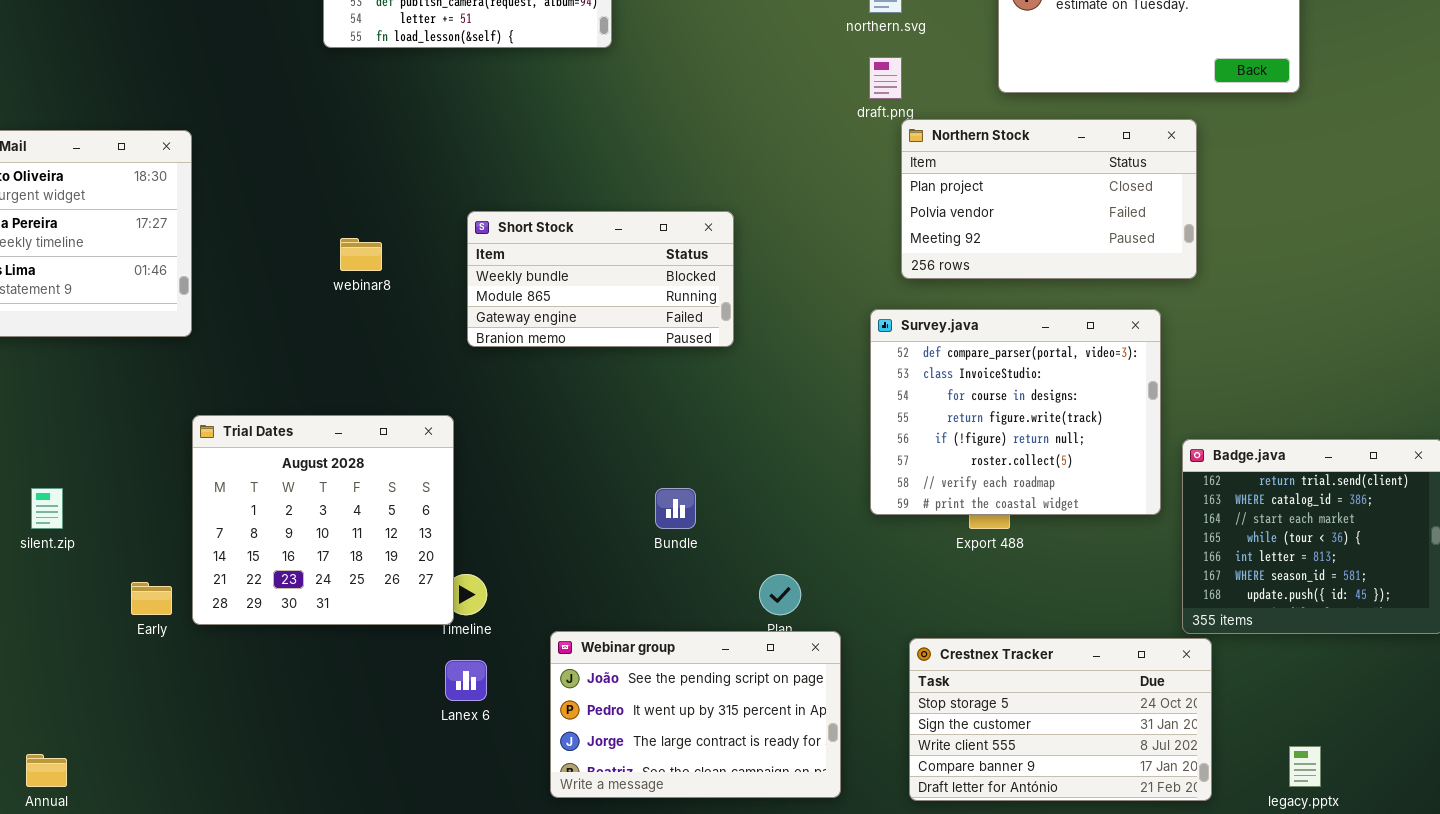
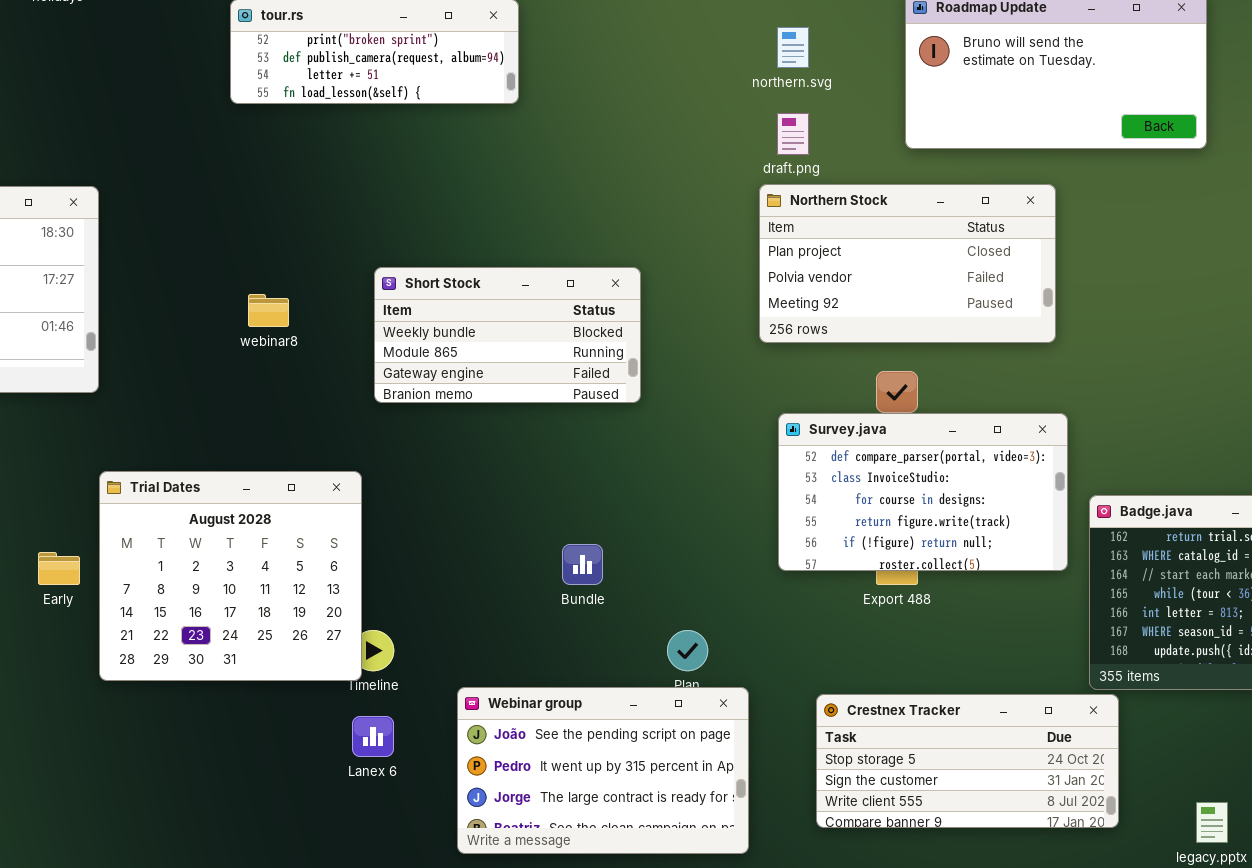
Northern Stock: [901,119,1197,279] -> [759,184,1056,343], moved
Survey.java: [870,309,1161,515] -> [778,413,1068,571], resized
Early: [131,582,172,615] -> [38,552,80,585], moved
Crestnex Tracker: [909,638,1212,801] -> [816,694,1119,828], resized

